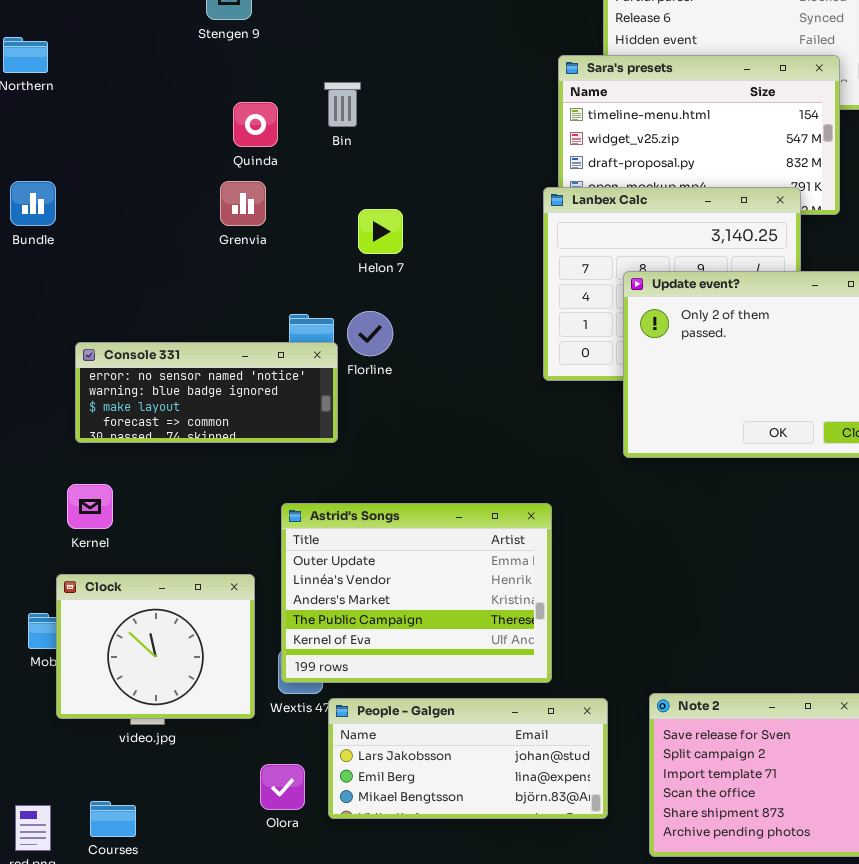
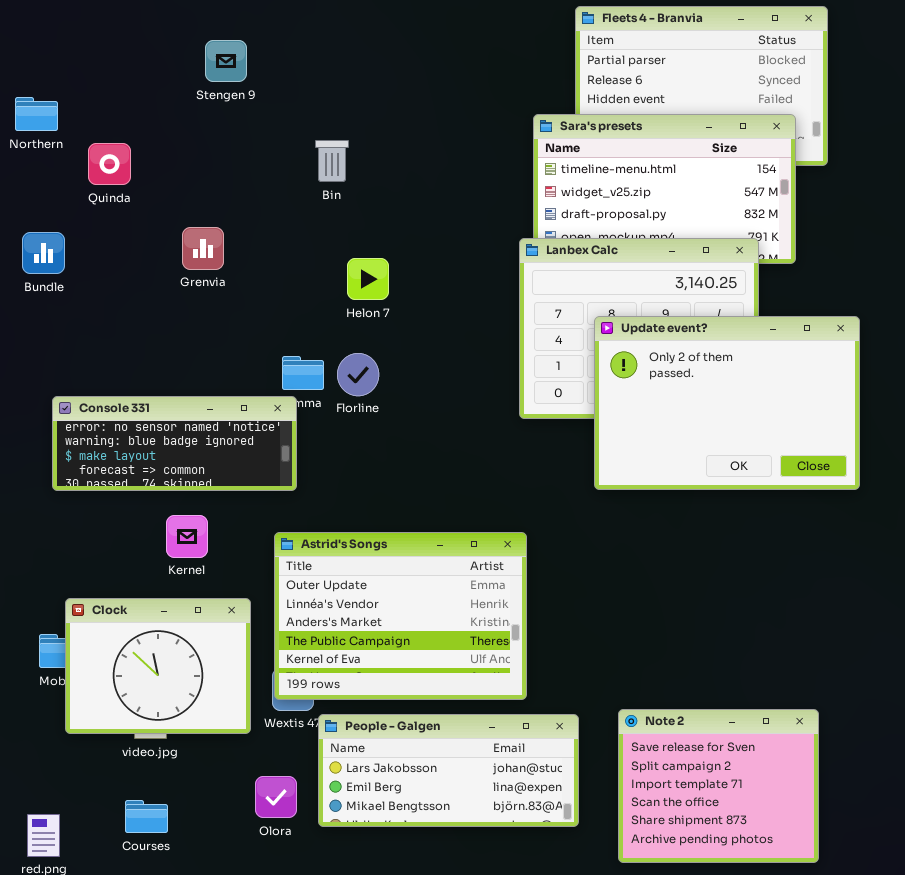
Quinda: [233,102,278,147] -> [88,143,131,185], moved
Grenvia: [220,181,266,226] -> [182,227,224,270], moved
Console 331: [75,342,338,443] -> [52,396,297,491], moved
Kernel: [67,484,113,529] -> [166,515,208,558], moved
Courses: [90,801,136,837] -> [125,800,168,833], moved

